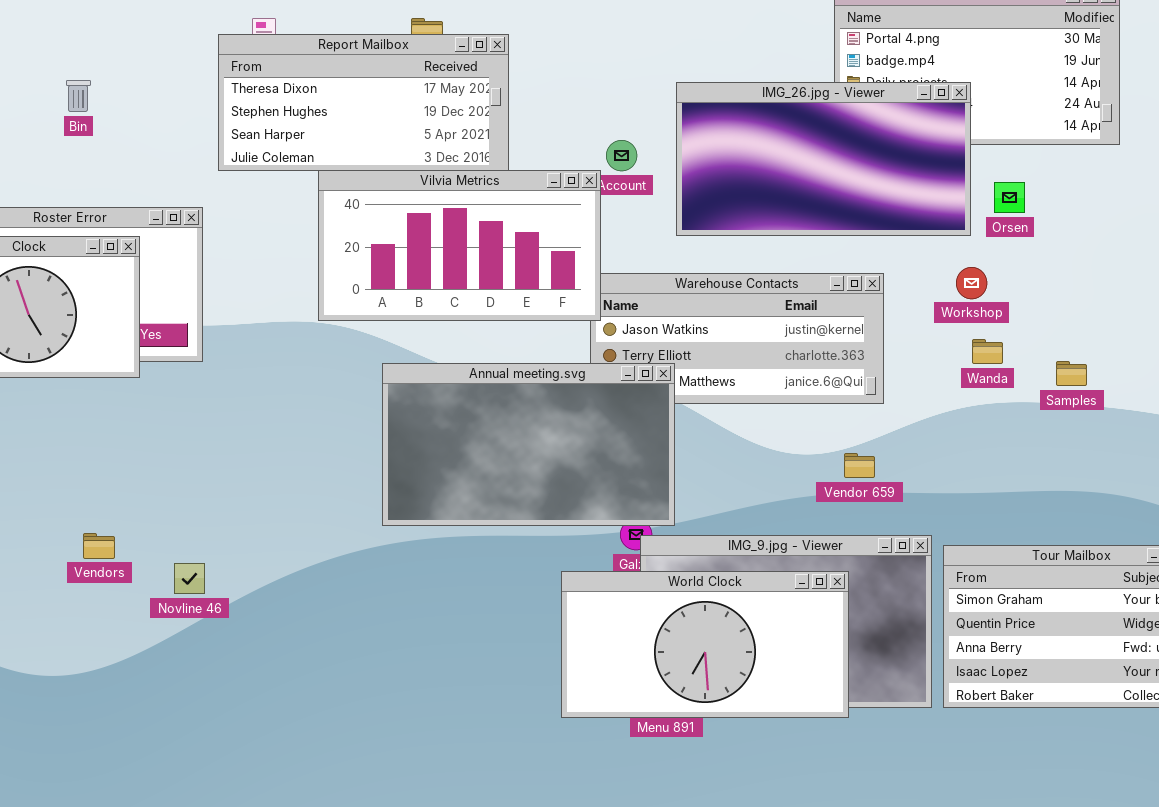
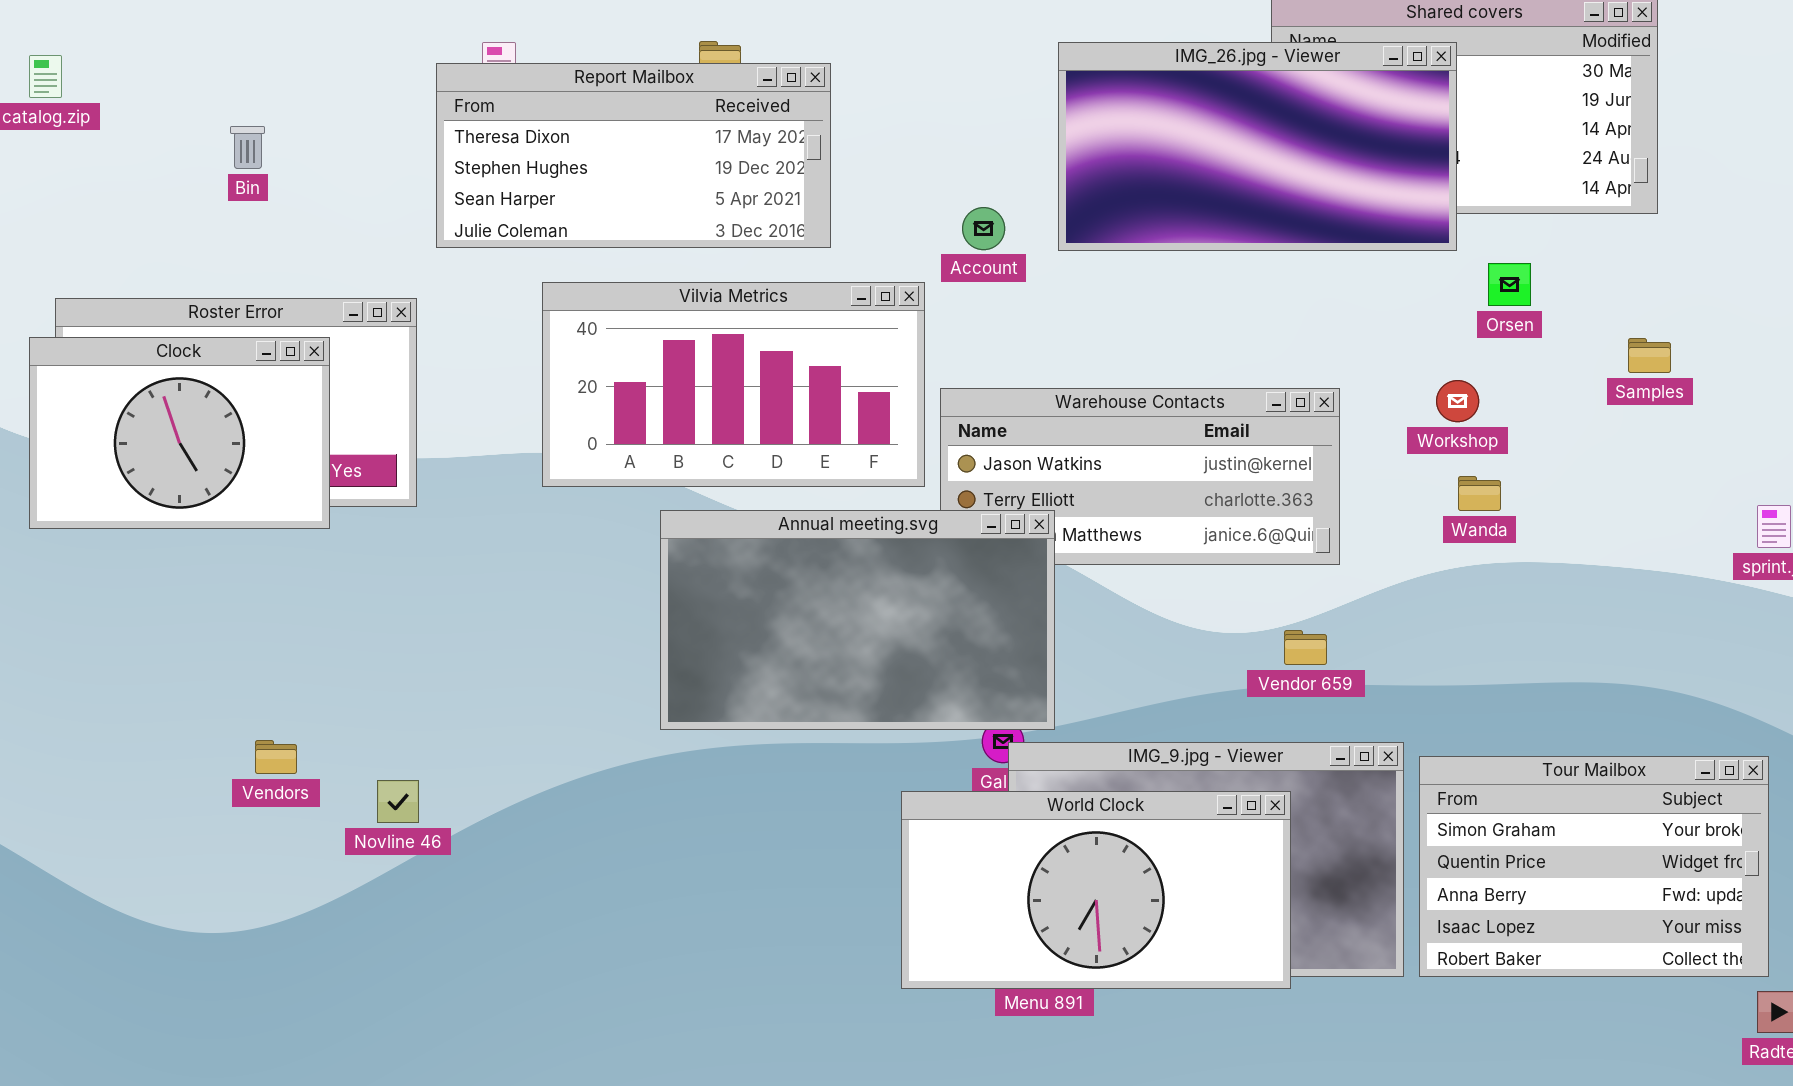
IMG_26.jpg - Viewer: [676,82,971,236] -> [1058,42,1457,251], moved
Vilvia Metrics: [318,170,601,321] -> [542,282,925,487], moved
Samples: [1056,361,1087,386] -> [1628,338,1671,373], moved

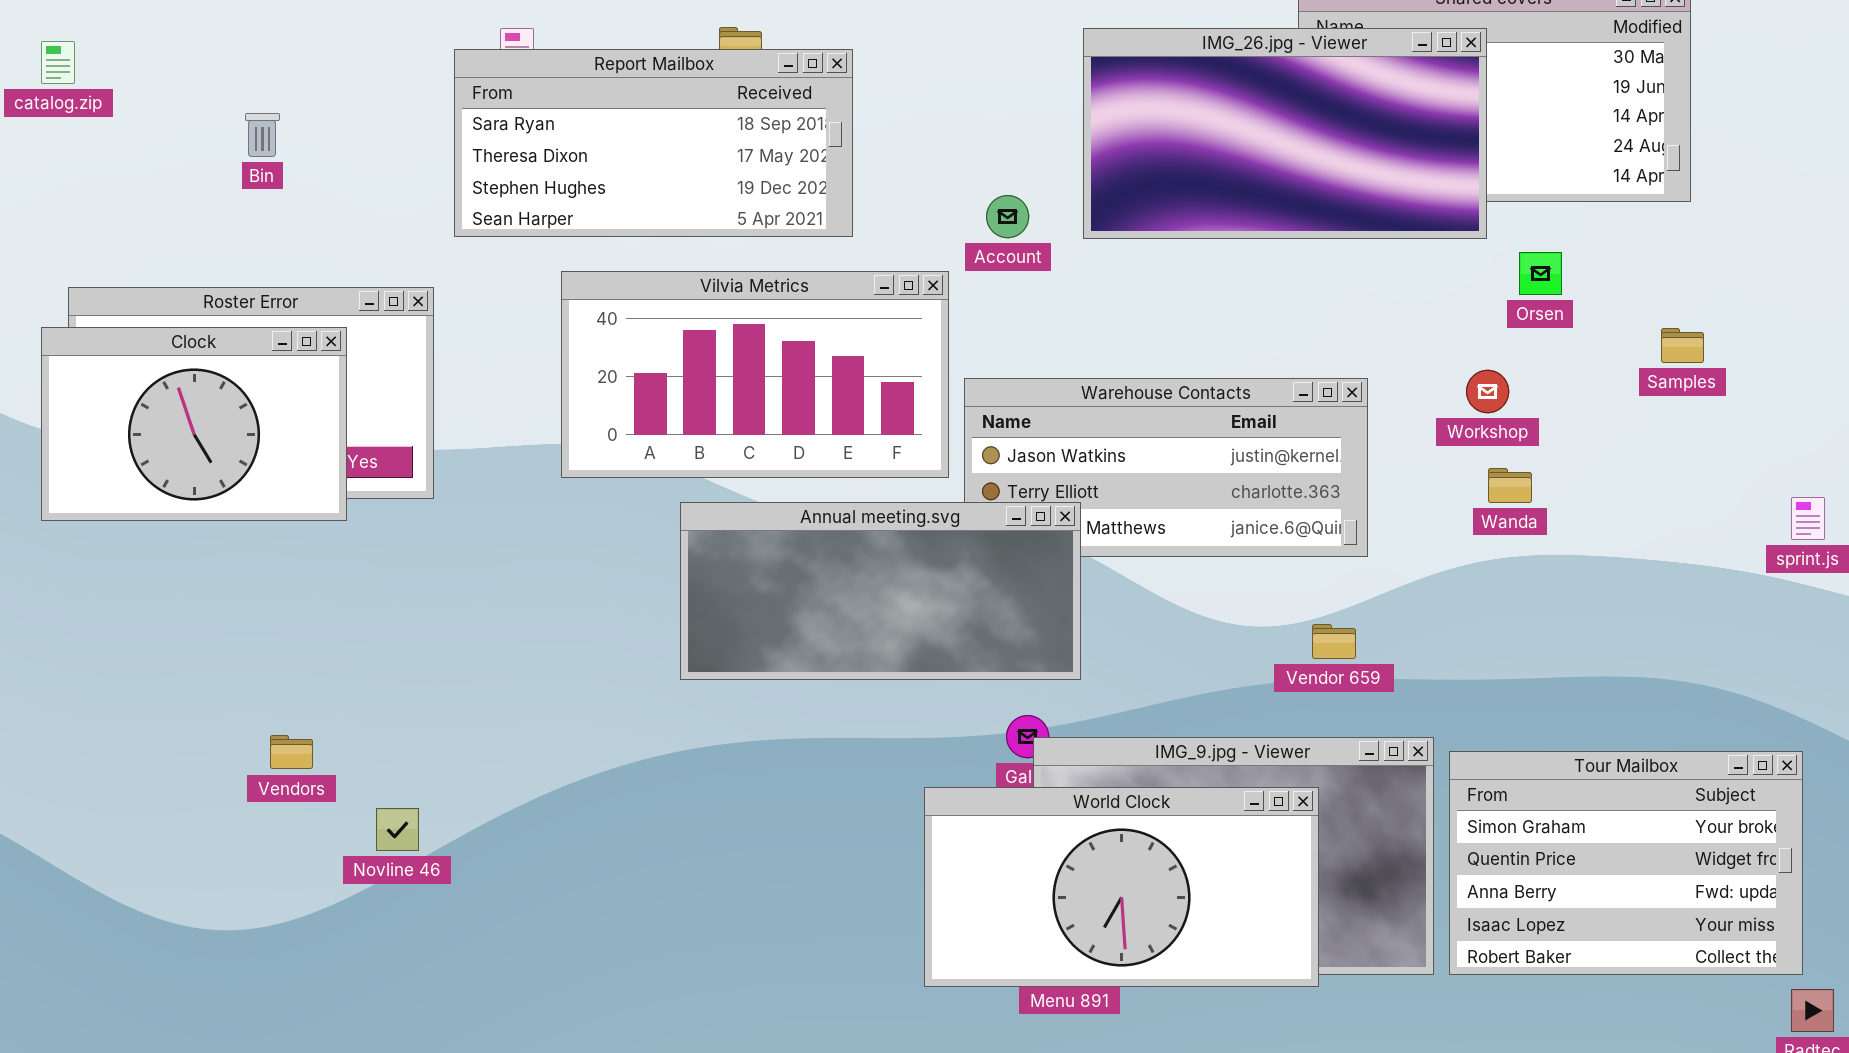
Report Mailbox: [436,63,831,248] -> [454,49,853,237], scrolled up 1 row
Annual meeting.svg: [660,510,1055,730] -> [680,502,1081,680], resized
Novline 46: [377,780,419,823] -> [376,808,419,851], moved

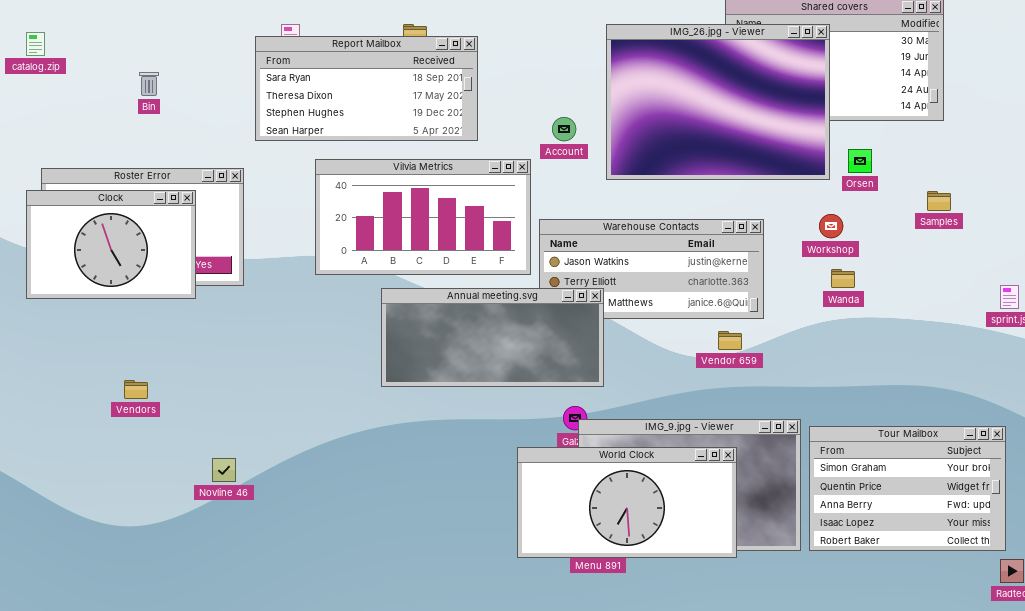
IMG_26.jpg - Viewer: [1083,28,1487,239] -> [606,24,830,180], resized
Vendor 659: [1312,624,1356,659] -> [718,331,742,350], moved
Vendors: [270,735,313,769] -> [124,380,148,399], moved

